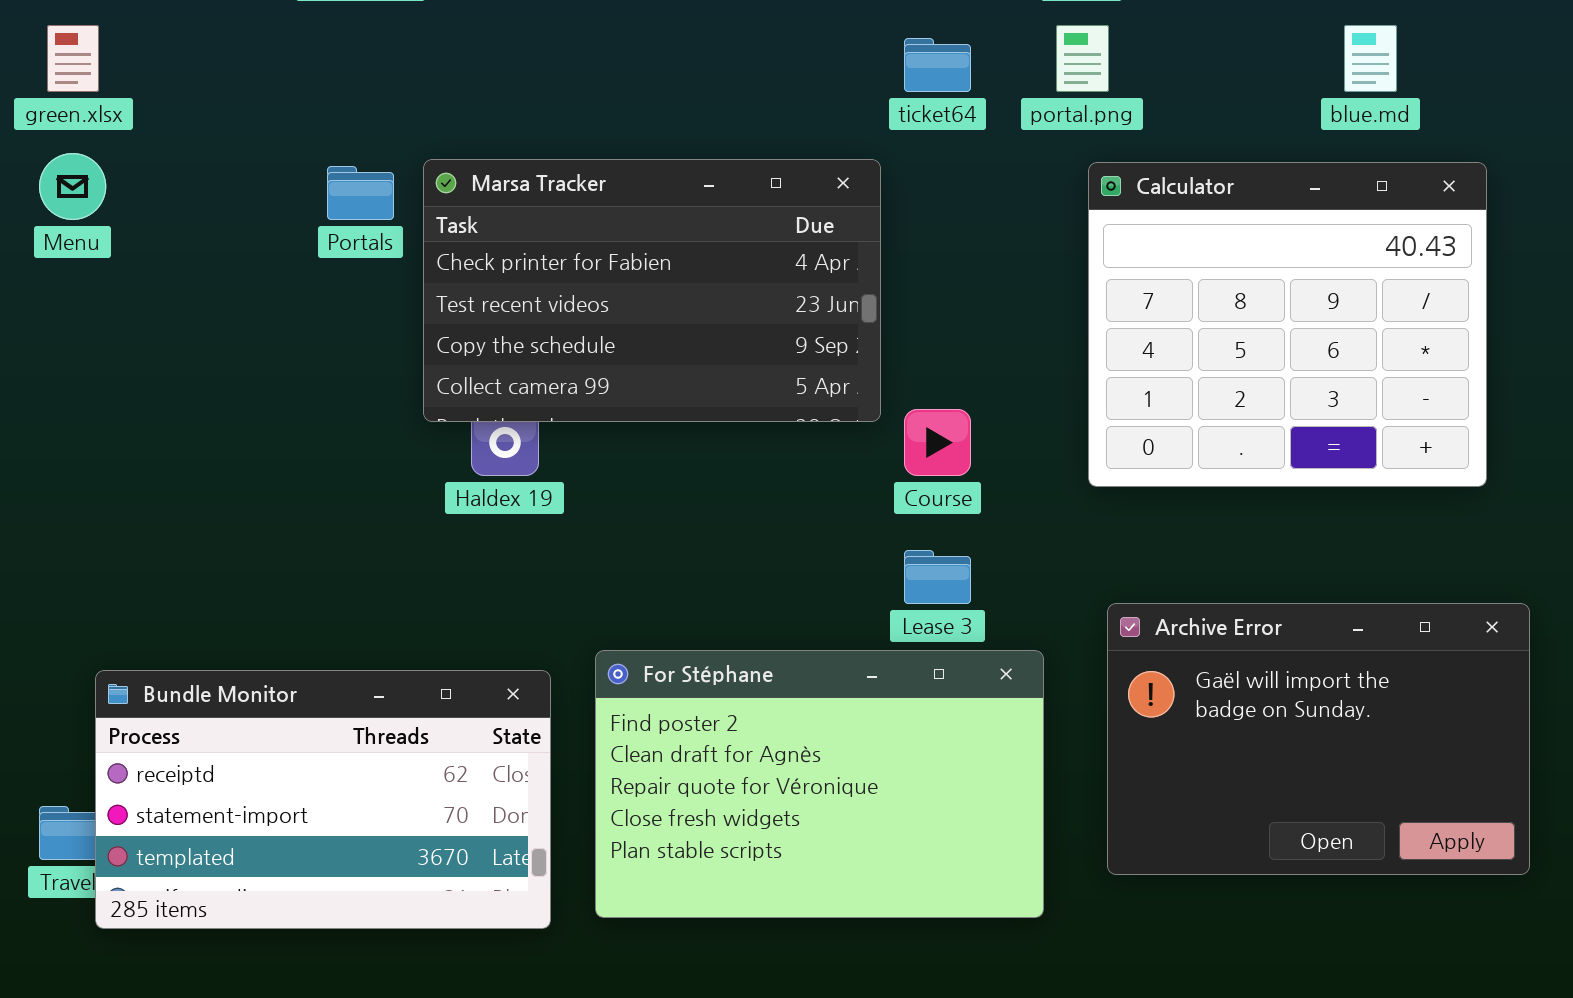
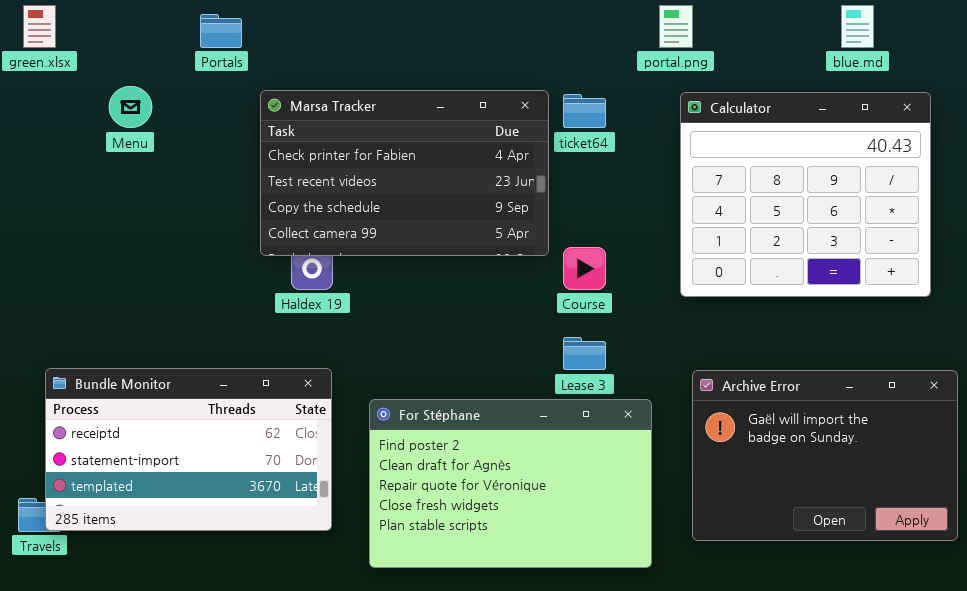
ticket64: [904,38,971,92] -> [563,94,606,128], moved
Menu: [39,153,106,220] -> [109,86,152,128], moved
Portals: [327,166,394,220] -> [200,14,242,48], moved
Bundle Monitor: [95,670,551,929] -> [45,368,332,531], moved

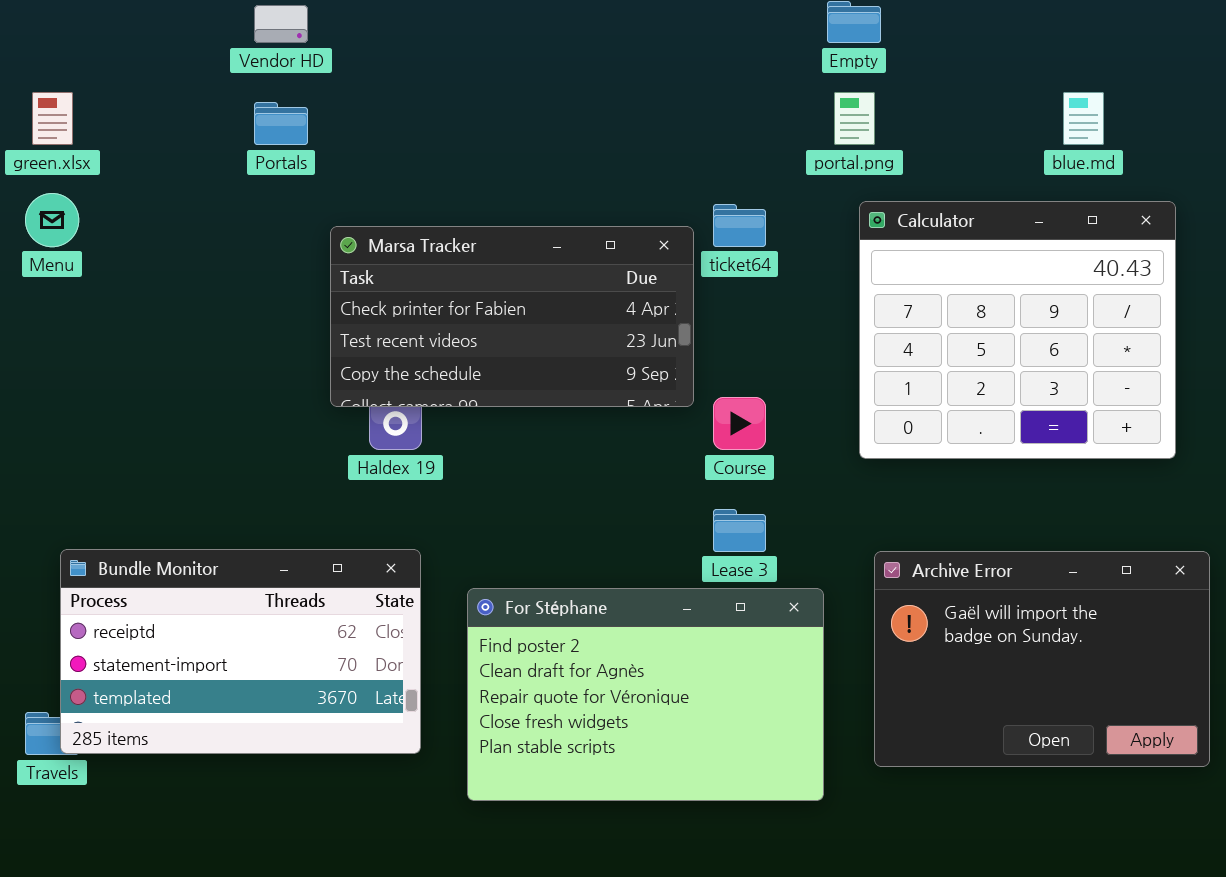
Menu: [109,86,152,128] -> [25,193,79,247], moved
Marsa Tracker: [260,90,549,256] -> [330,226,694,407], resized

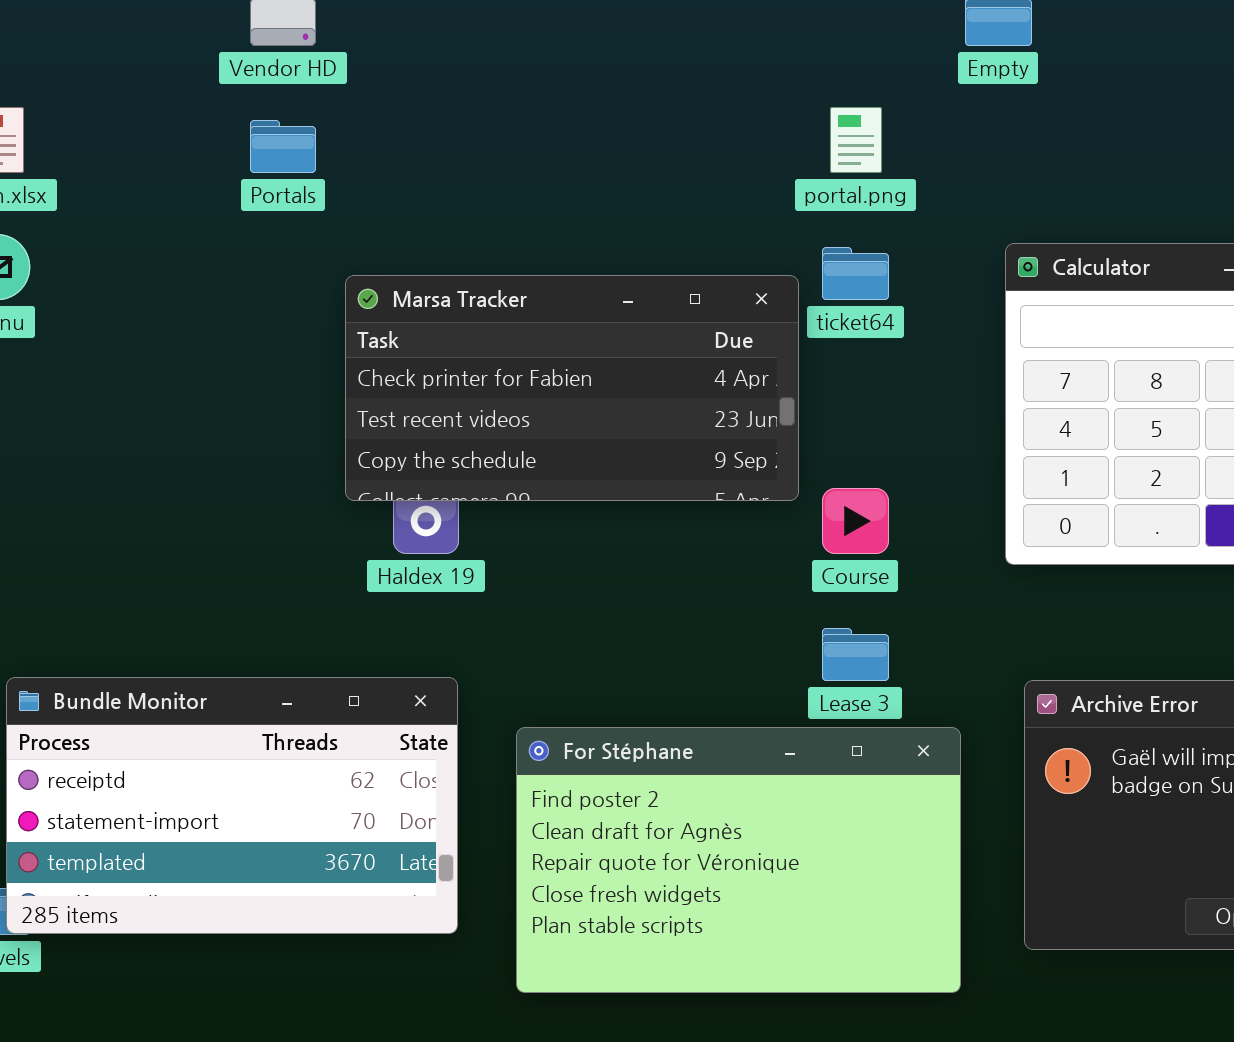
portal.png: [834,92,875,145] -> [830,107,882,173], moved

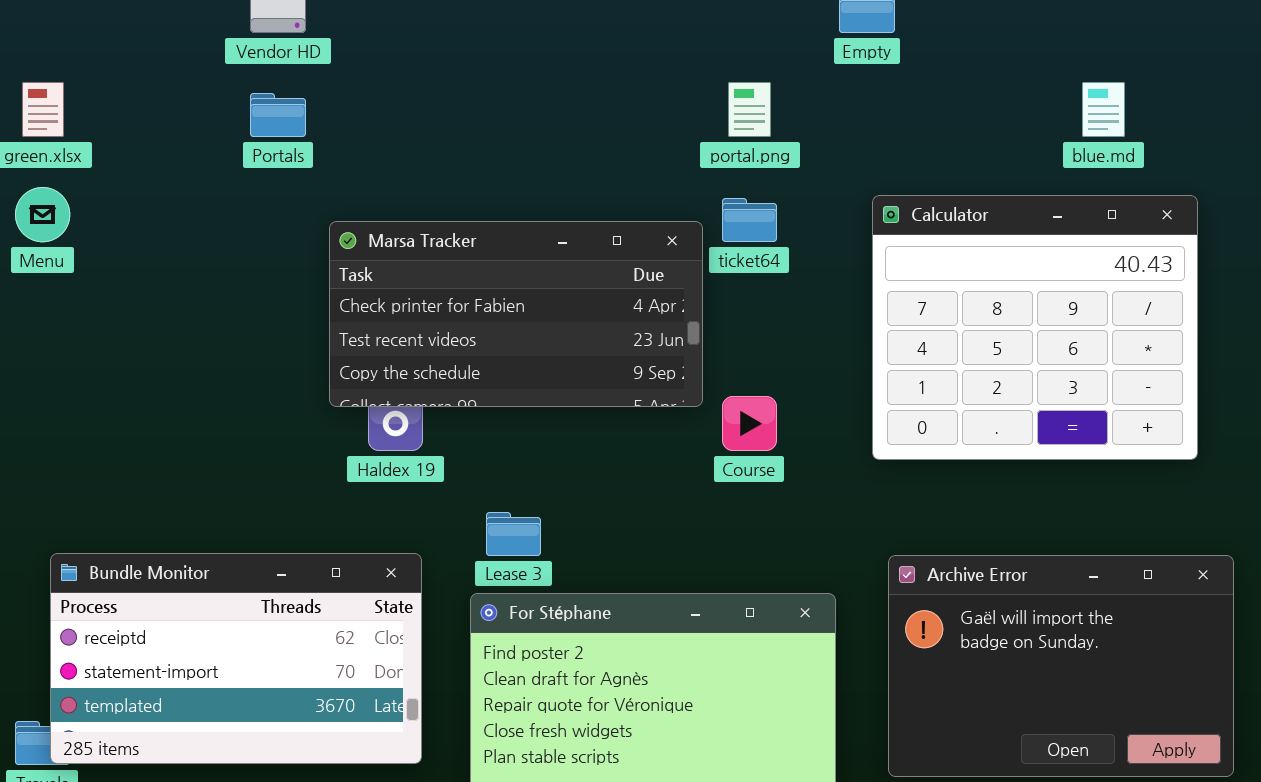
Lease 3: [822,628,889,681] -> [486,512,541,556], moved

